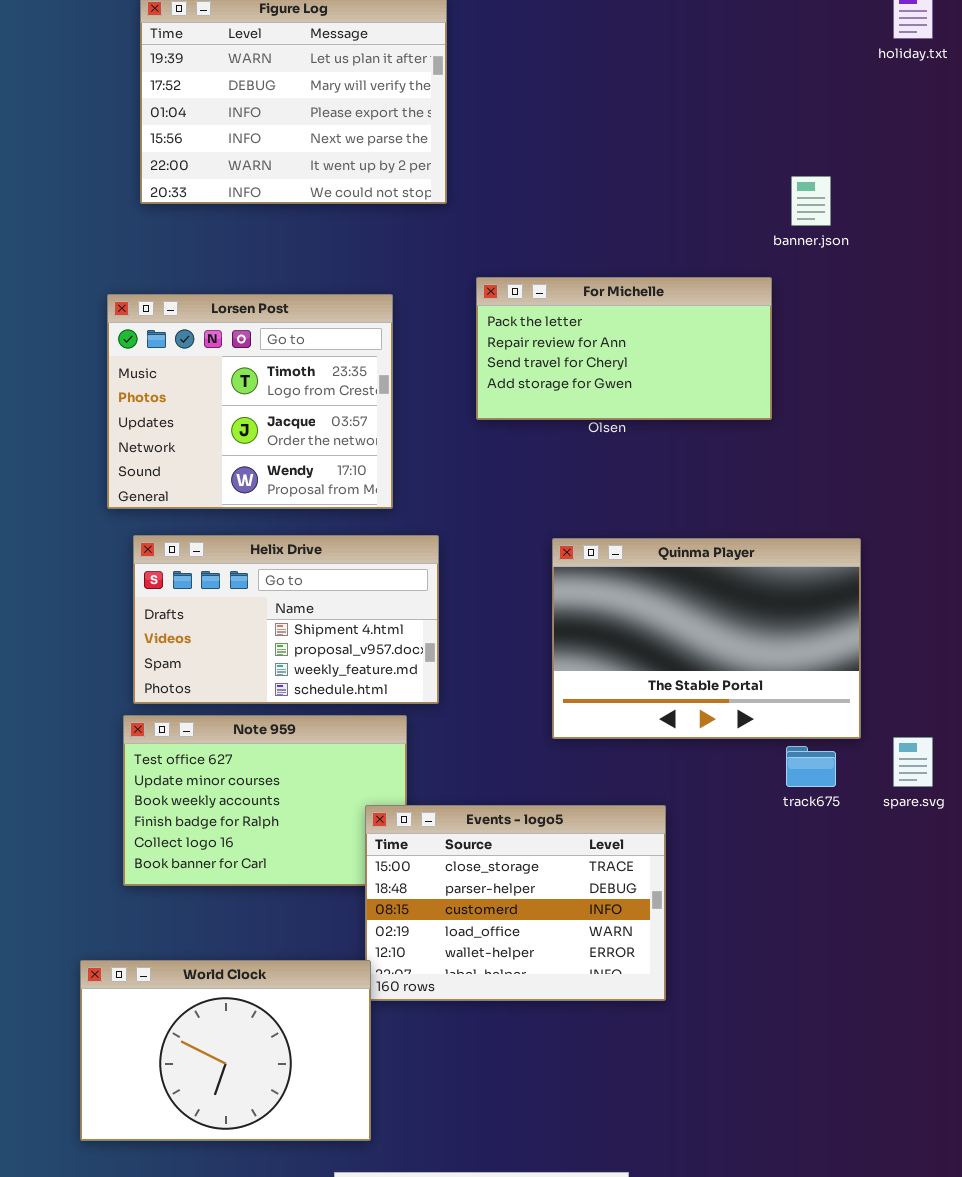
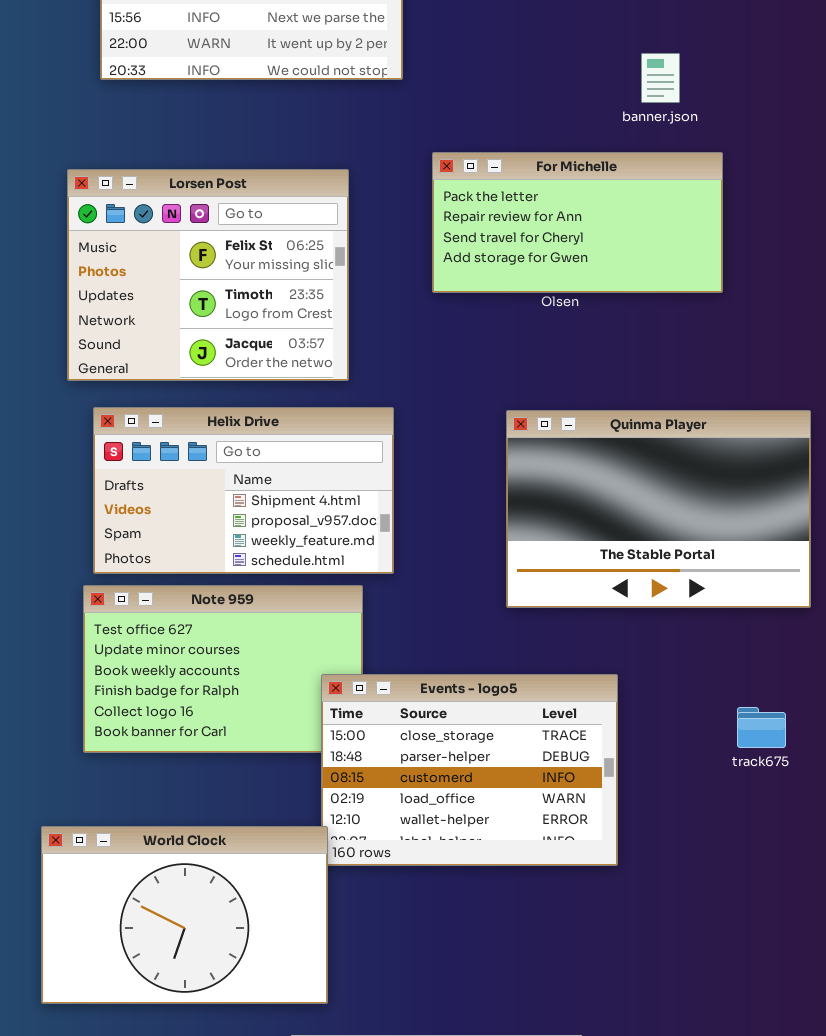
banner.json: [791,176,831,226] -> [641,53,680,103], moved
Lorsen Post: [107,294,393,509] -> [67,169,349,381], scrolled up 1 row
track675: [786,746,836,787] -> [737,707,786,748], moved

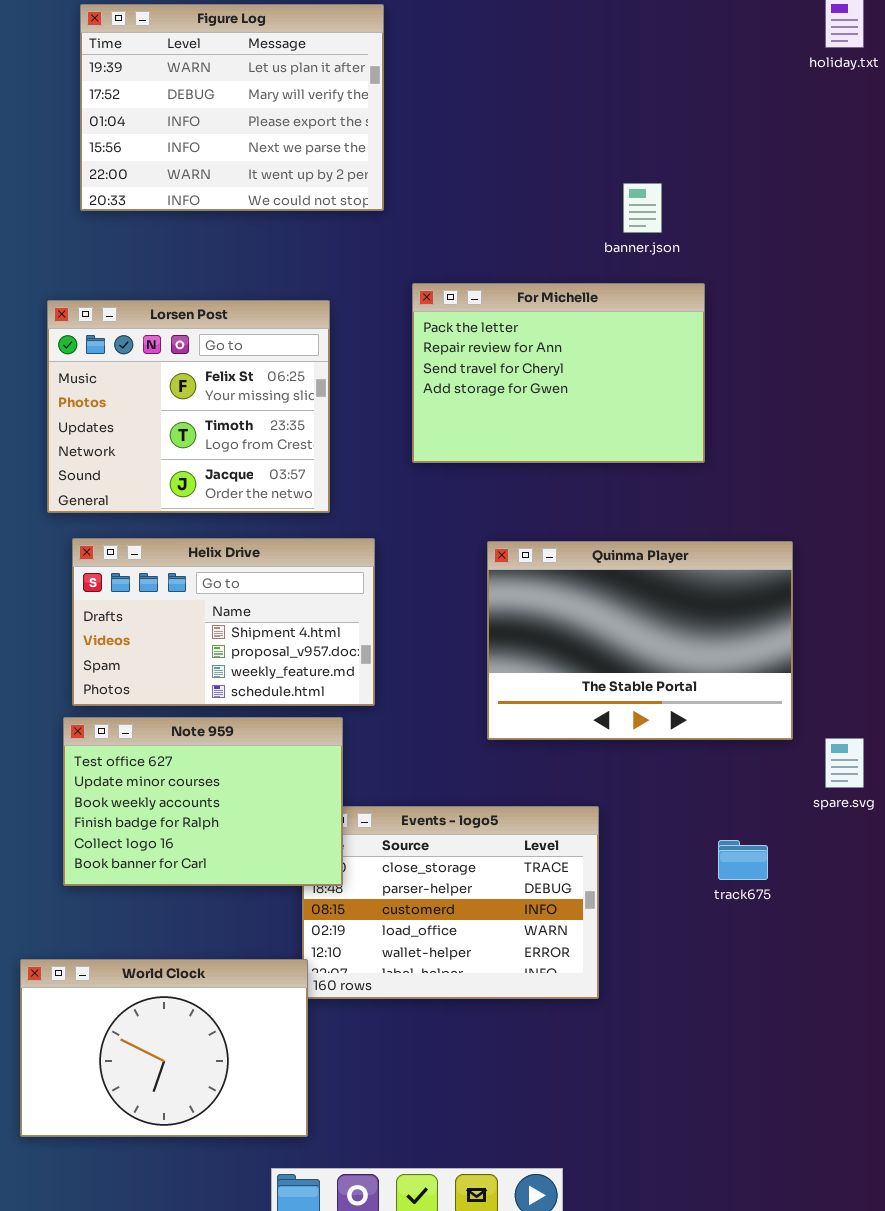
For Michelle: [432,152,723,293] -> [412,283,705,463], resized
Note 959: [83,585,363,753] -> [63,717,343,886], raised

